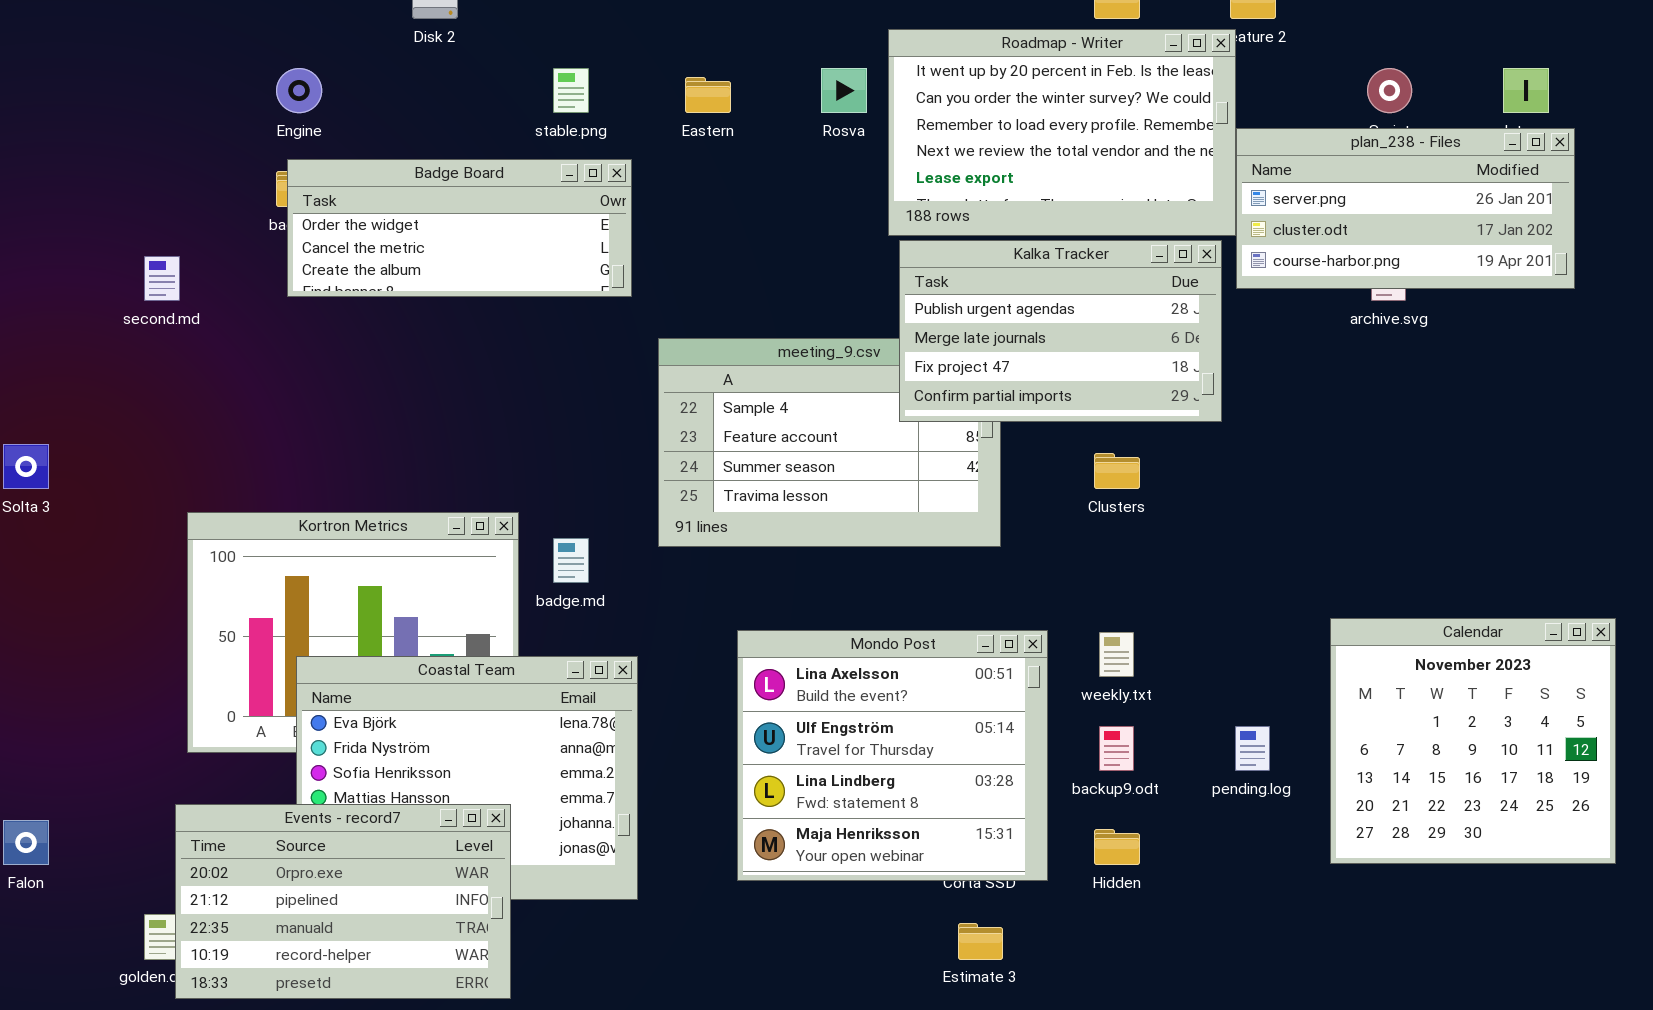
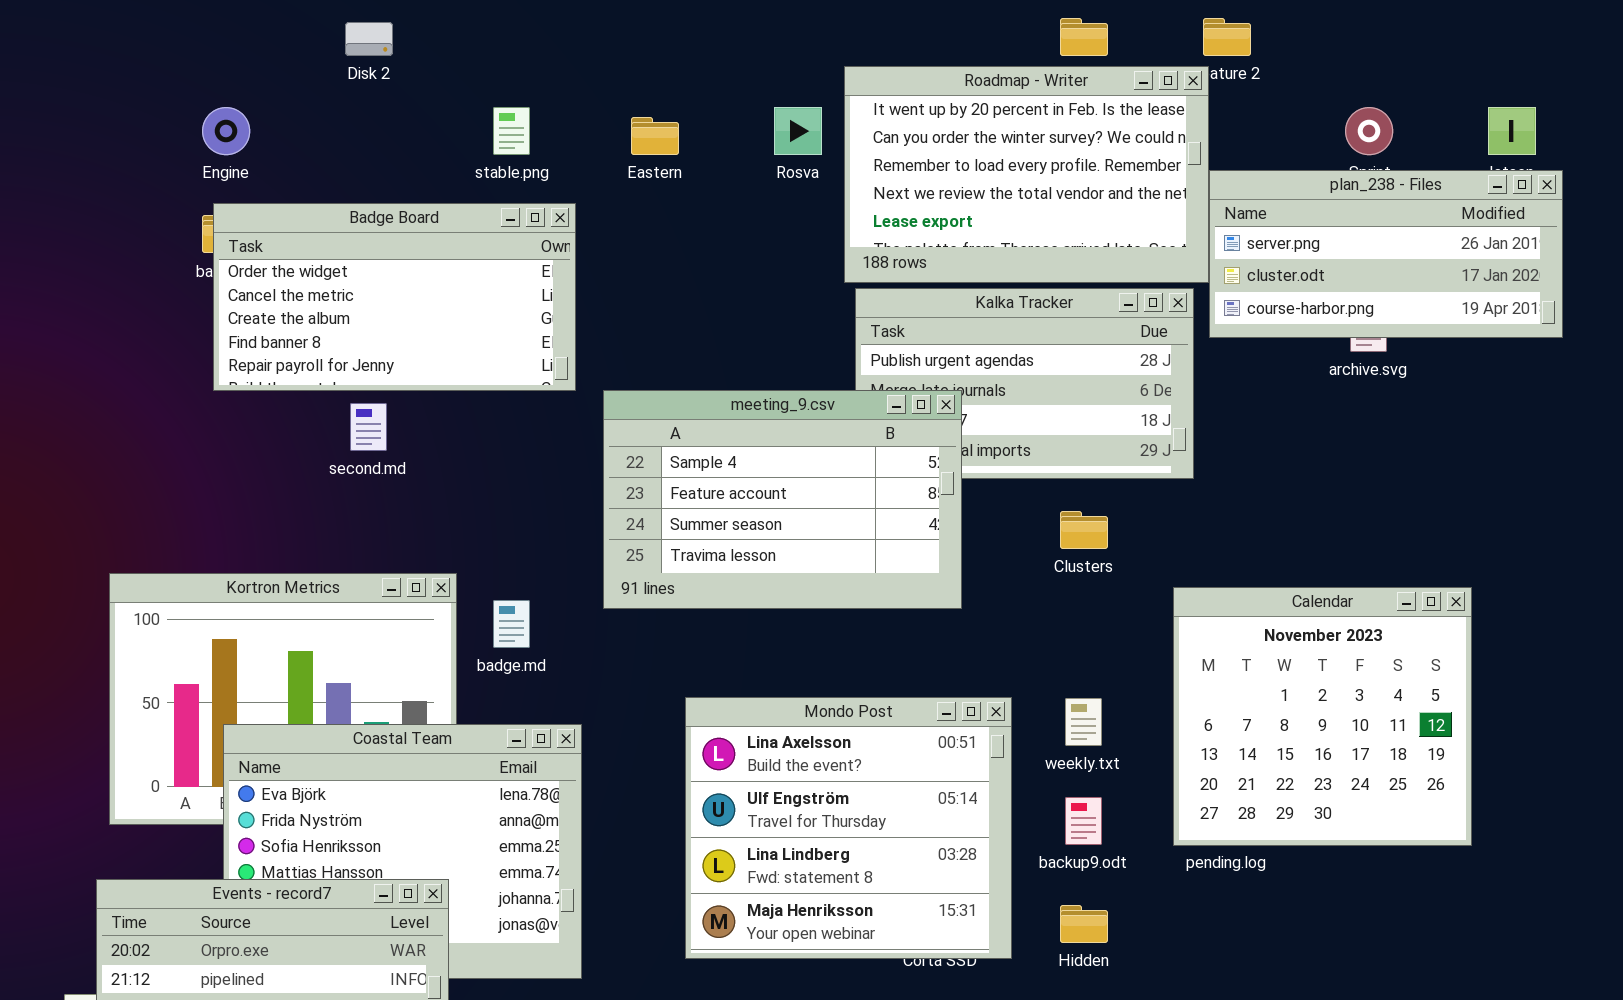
Badge Board: [287,159,632,297] -> [213,203,576,391], resized
second.md: [144,256,180,301] -> [350,403,387,451], moved
meeting_9.csv: [658,338,1001,547] -> [603,390,962,609], raised
Calendar: [1330,618,1616,864] -> [1173,587,1472,846], moved

